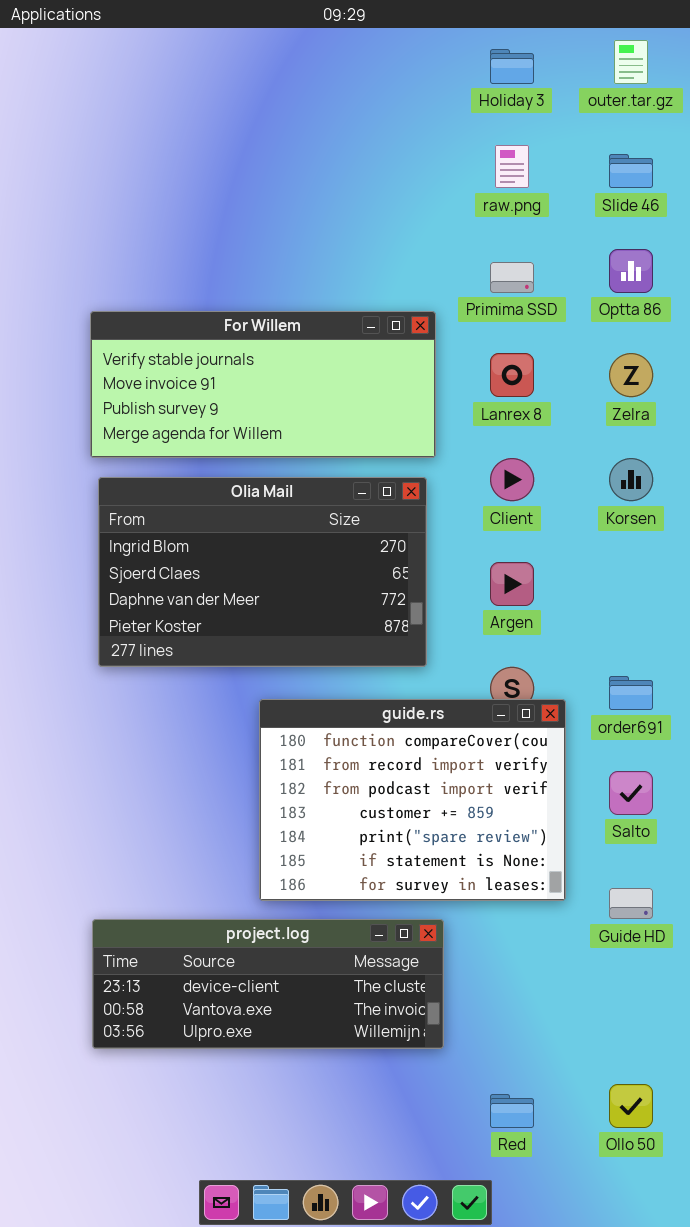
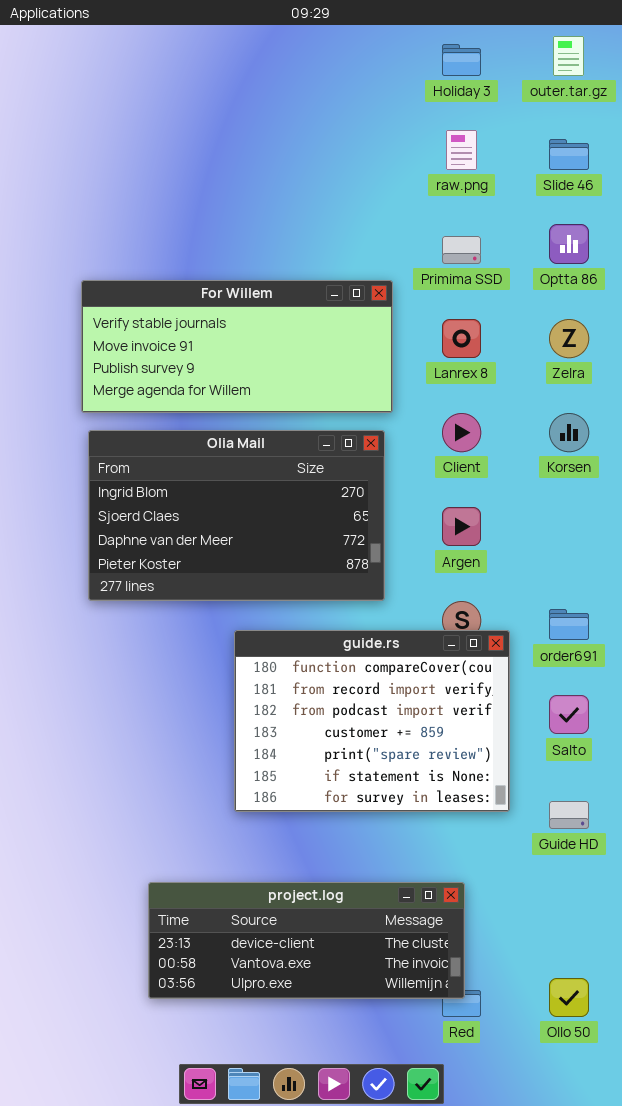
project.log: [92,919,444,1049] -> [148,882,465,999], moved

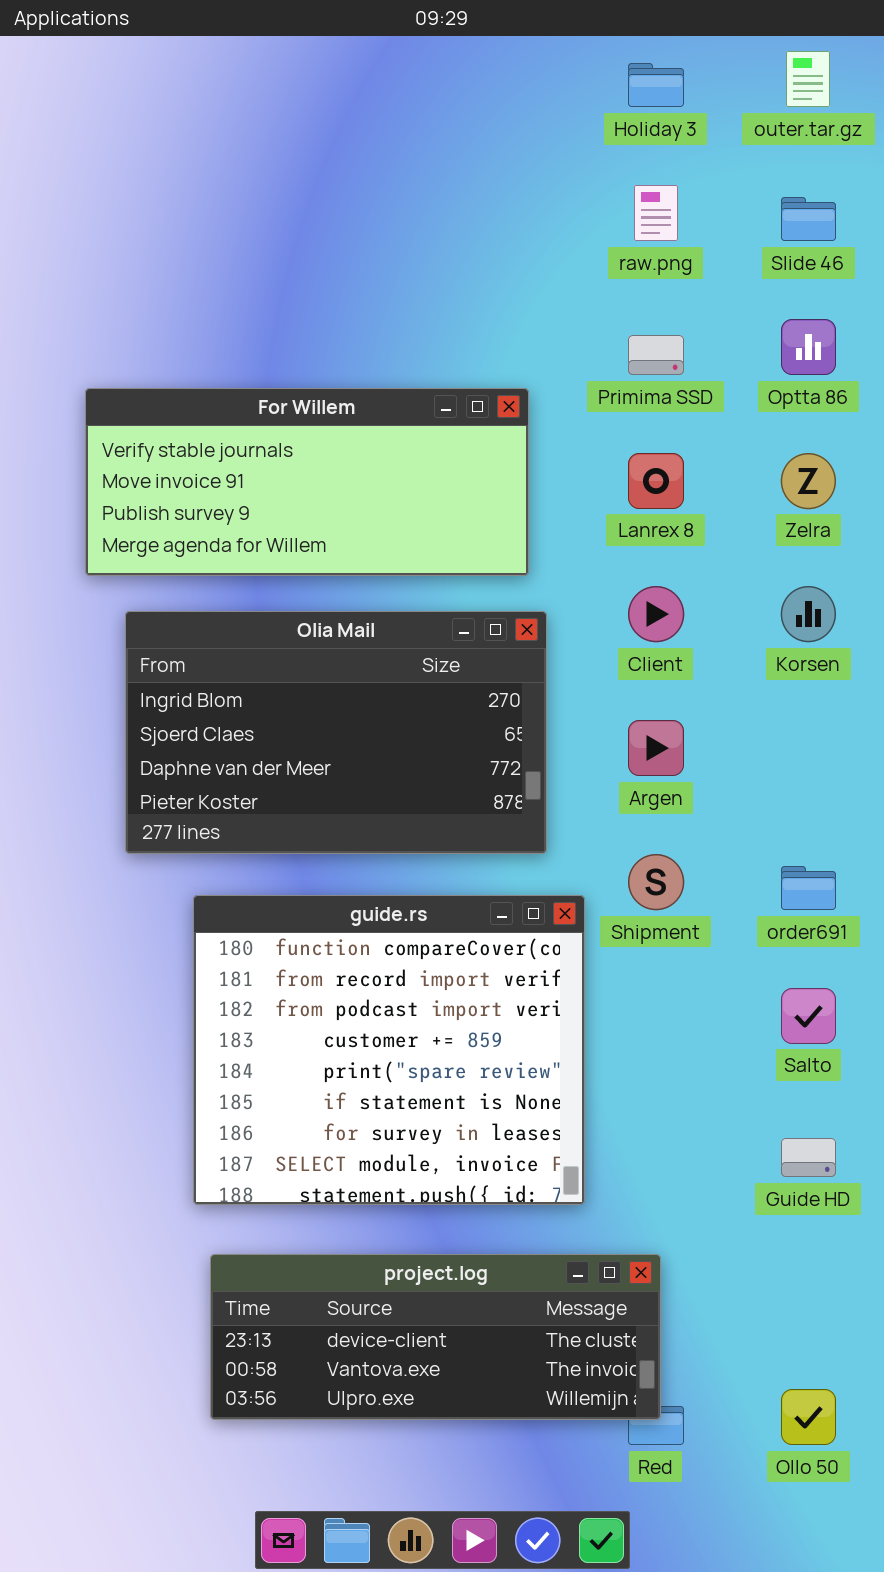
For Willem: [81,280,393,413] -> [85,388,529,576], moved
guide.rs: [234,630,510,812] -> [193,895,585,1205], moved, resized

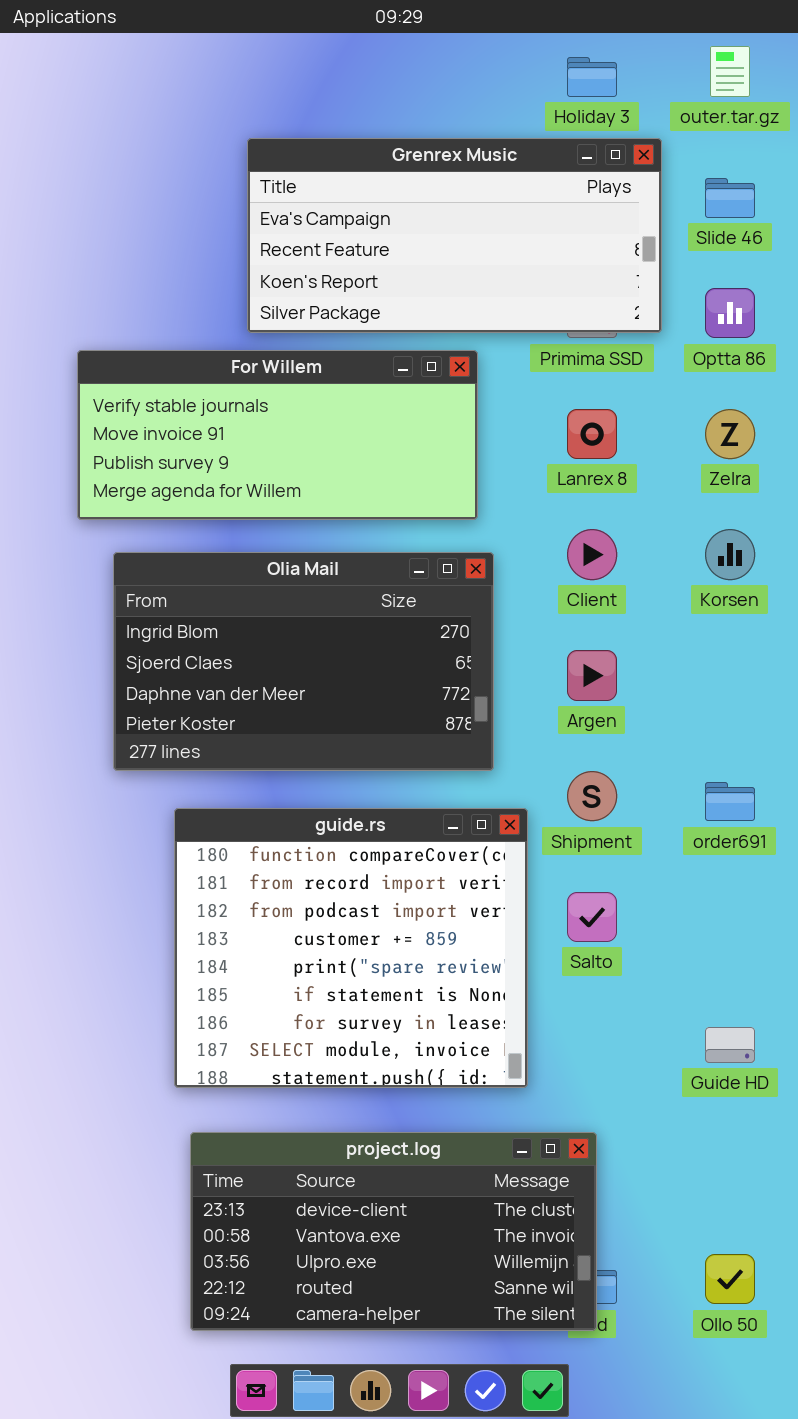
Grenrex Music: none -> [247,138,662,333], opened
Salto: [781,988,836,1044] -> [567,892,617,942], moved
project.log: [210,1254,661,1420] -> [190,1132,597,1331], resized

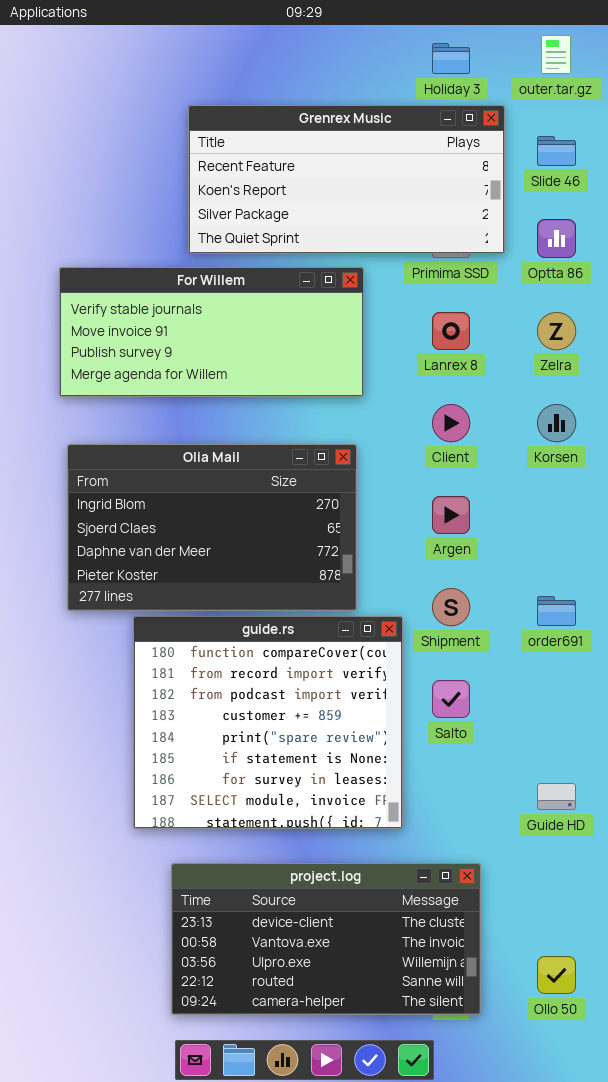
Grenrex Music: [247,138,662,333] -> [188,105,505,254], scrolled down 1 row
Olia Mail: [113,552,494,771] -> [67,444,357,611], moved
project.log: [190,1132,597,1331] -> [171,863,481,1015], moved

